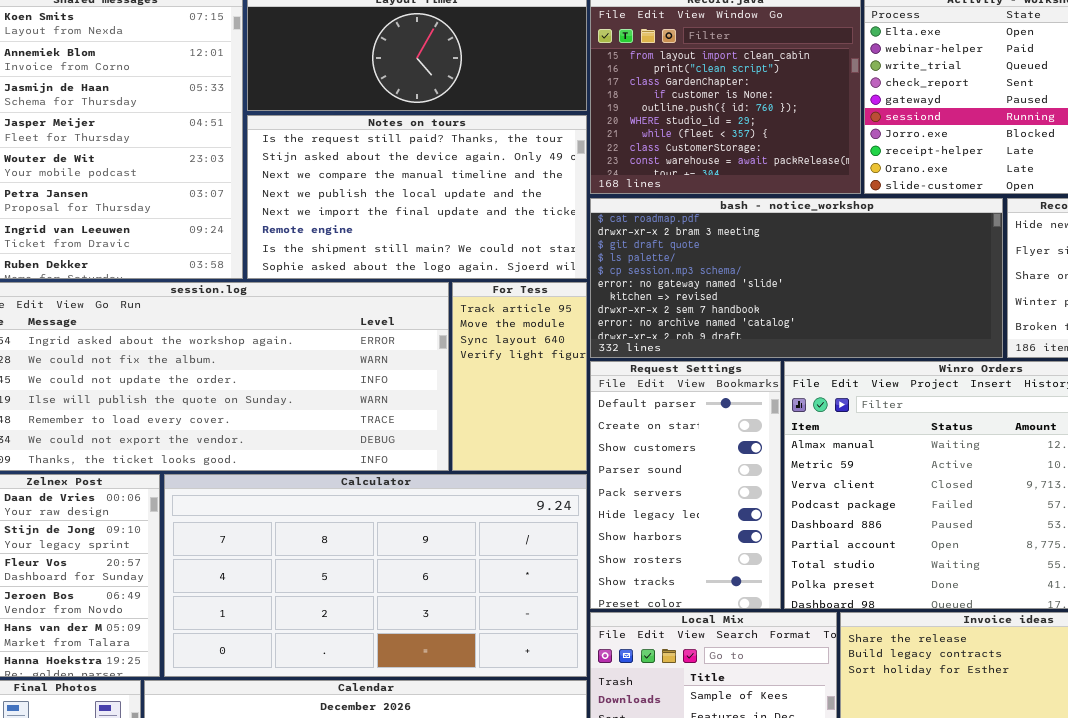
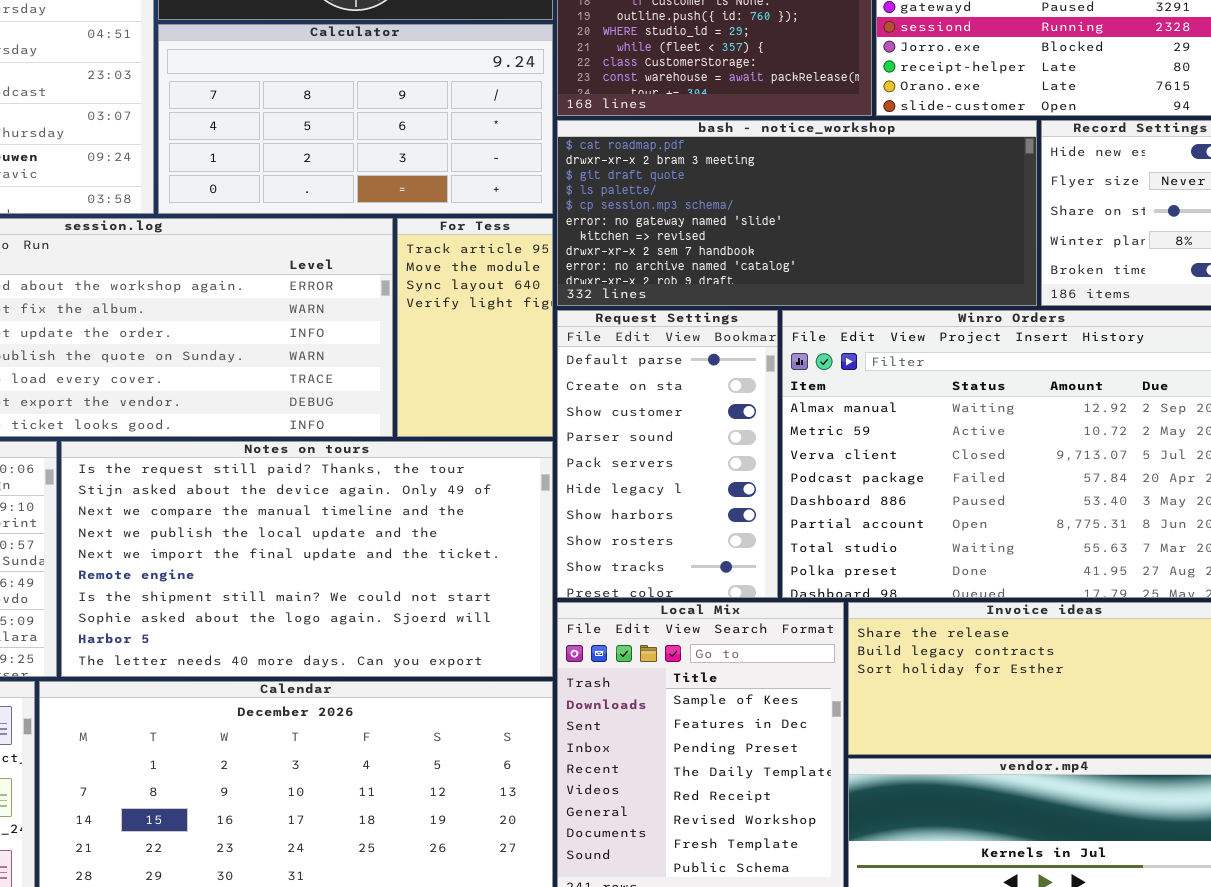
Notes on tours: [247,115,587,279] -> [61,441,553,677], moved, resized
Calculator: [164,474,587,677] -> [158,24,553,214], moved, resized

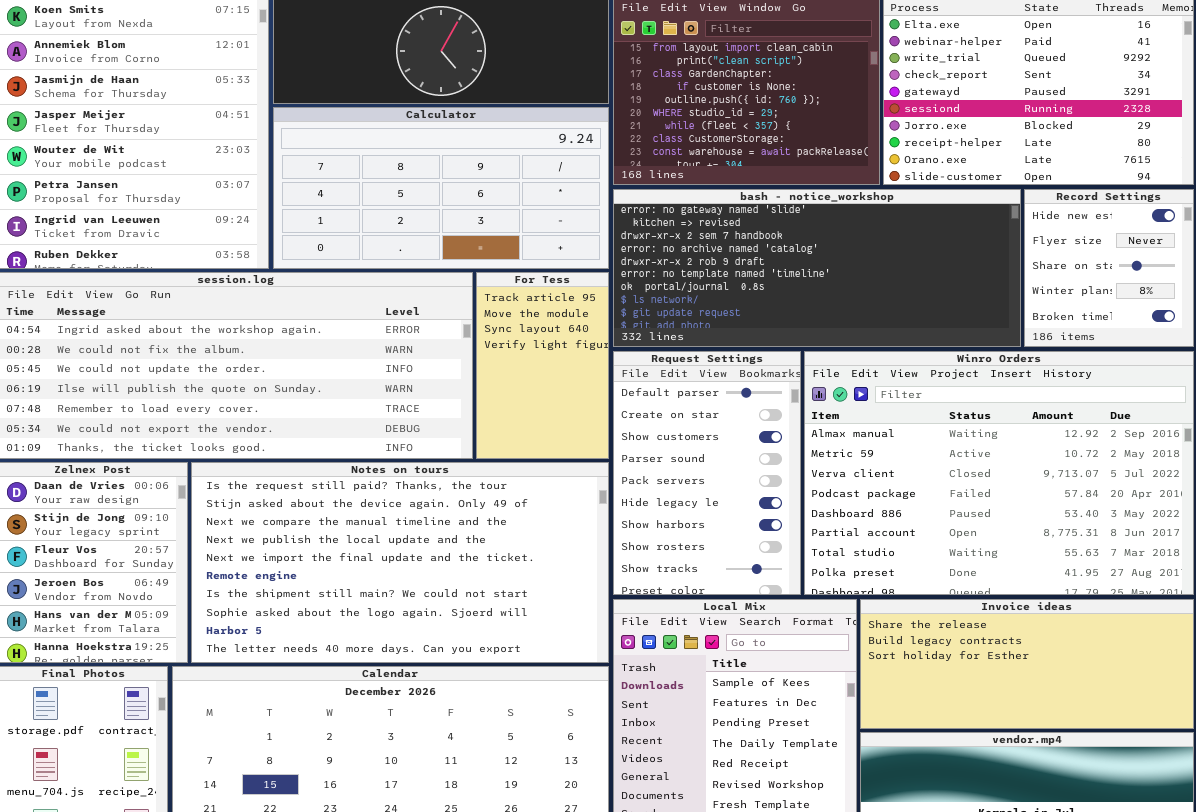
bash - notice_workshop: [557,120,1037,306] -> [613,189,1021,347], scrolled down 5 rows

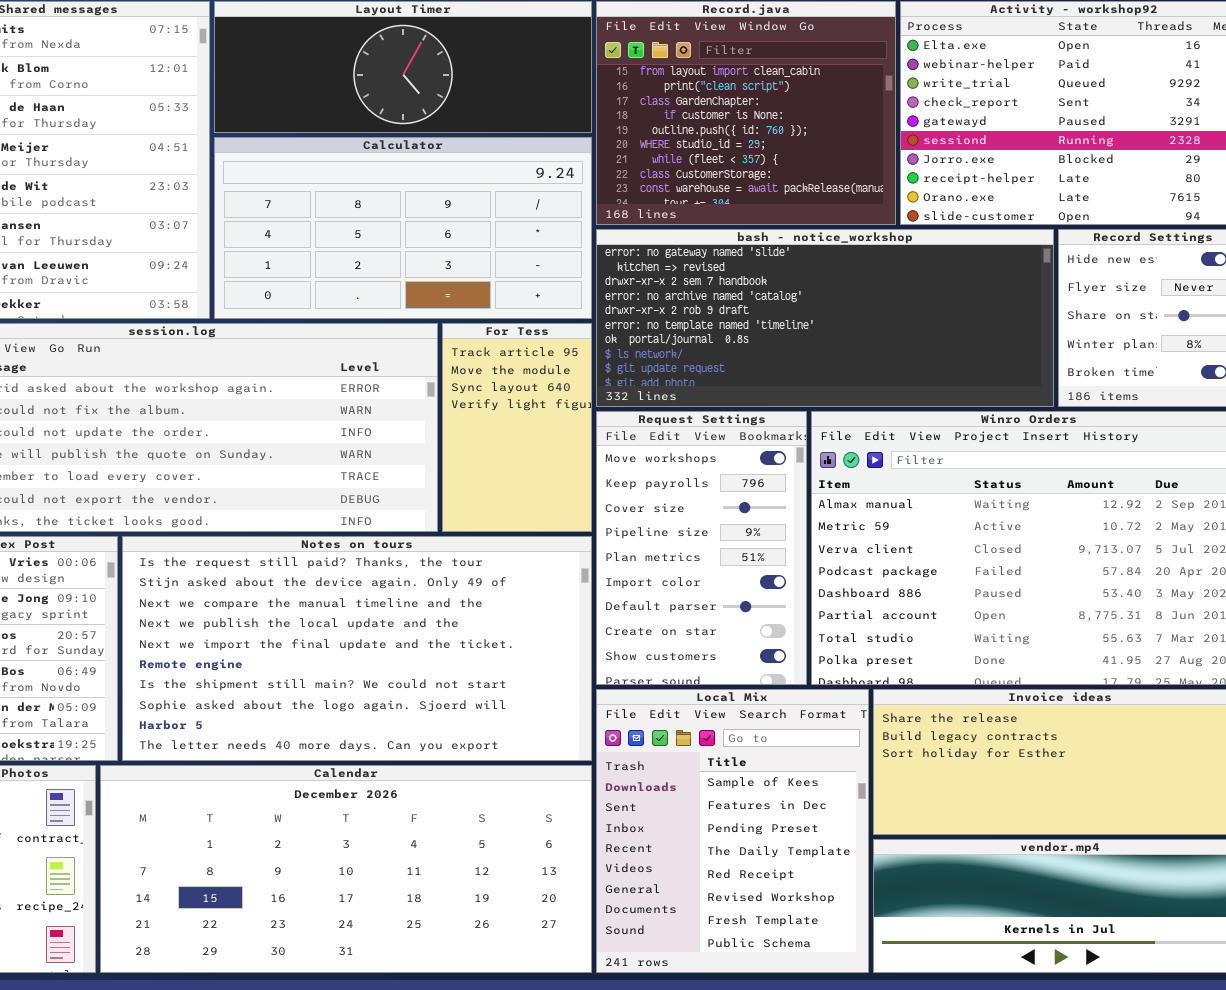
Request Settings: [613,351,801,595] -> [596,411,807,685], scrolled up 6 rows

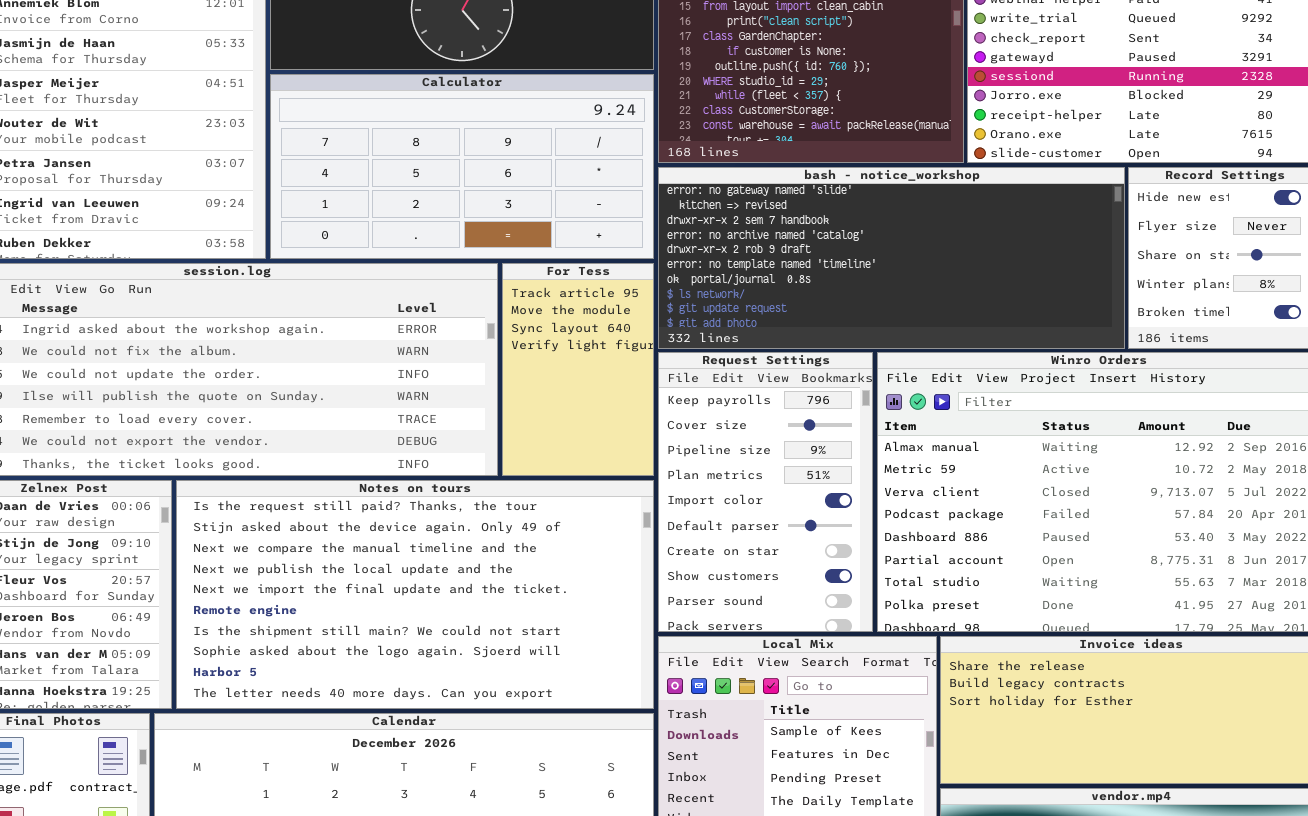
Request Settings: [596,411,807,685] -> [658,352,873,632], scrolled down 1 row

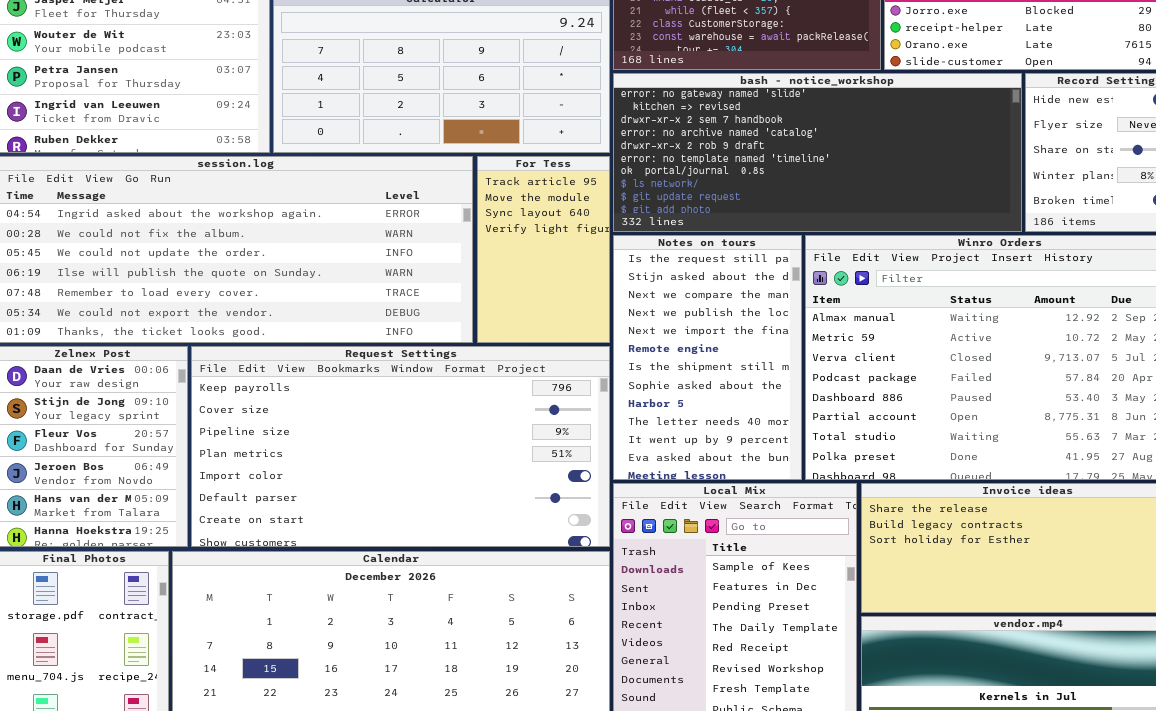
Request Settings: [658,352,873,632] -> [191,346,610,547], moved, resized
Notes on tours: [176,480,654,709] -> [613,235,802,480], moved, resized

